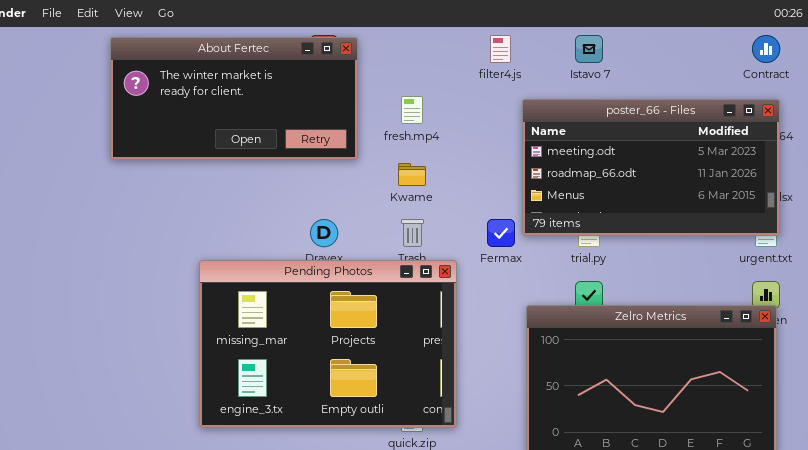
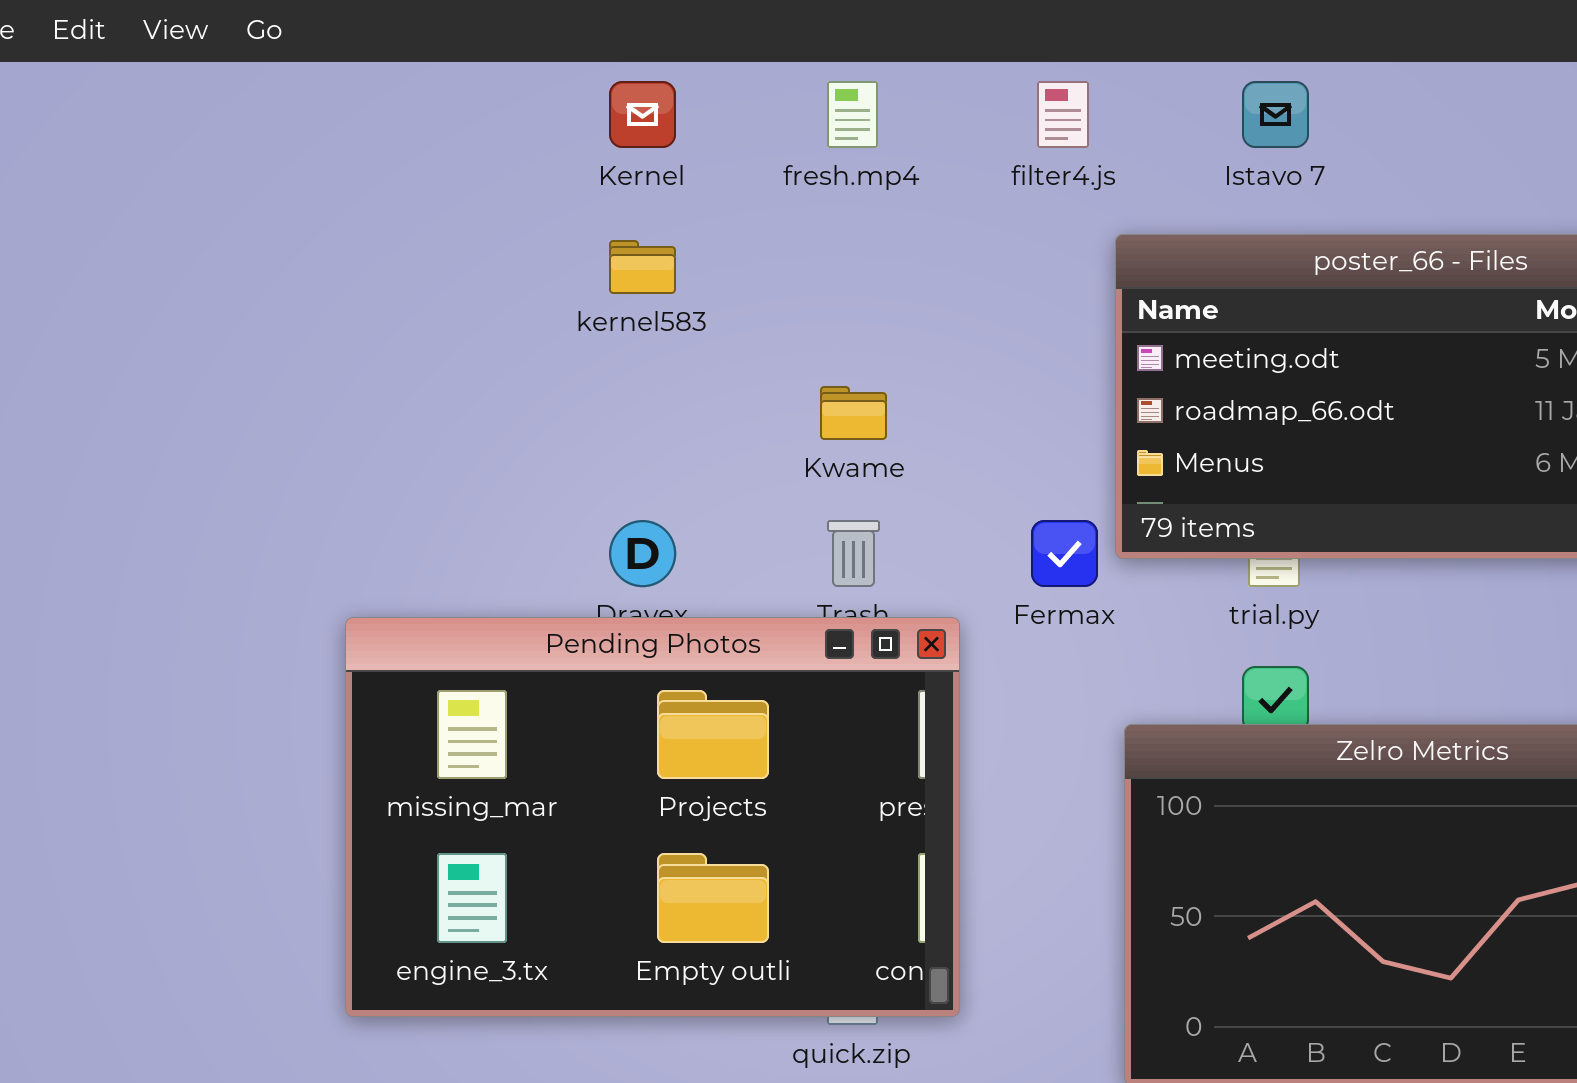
About Fertec: [110,37,358,160] -> none, closed
fresh.mp4: [401,96,423,124] -> [827,81,878,148], moved

